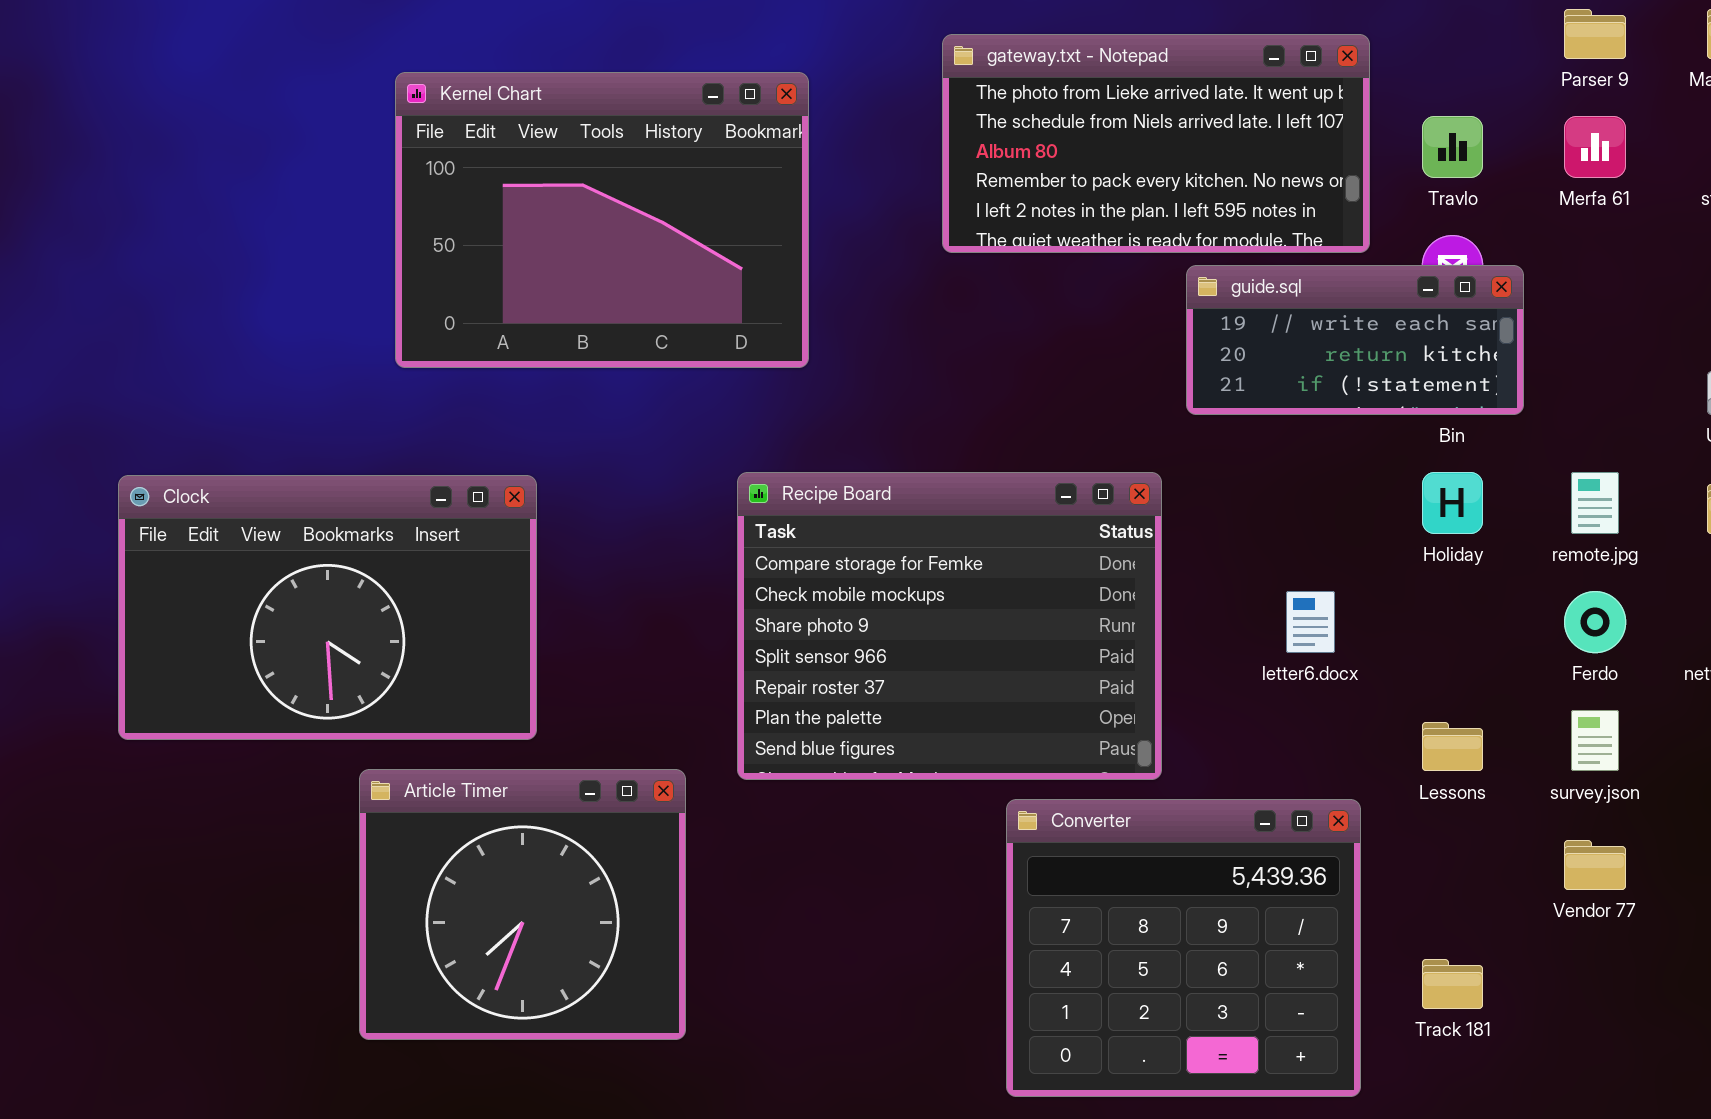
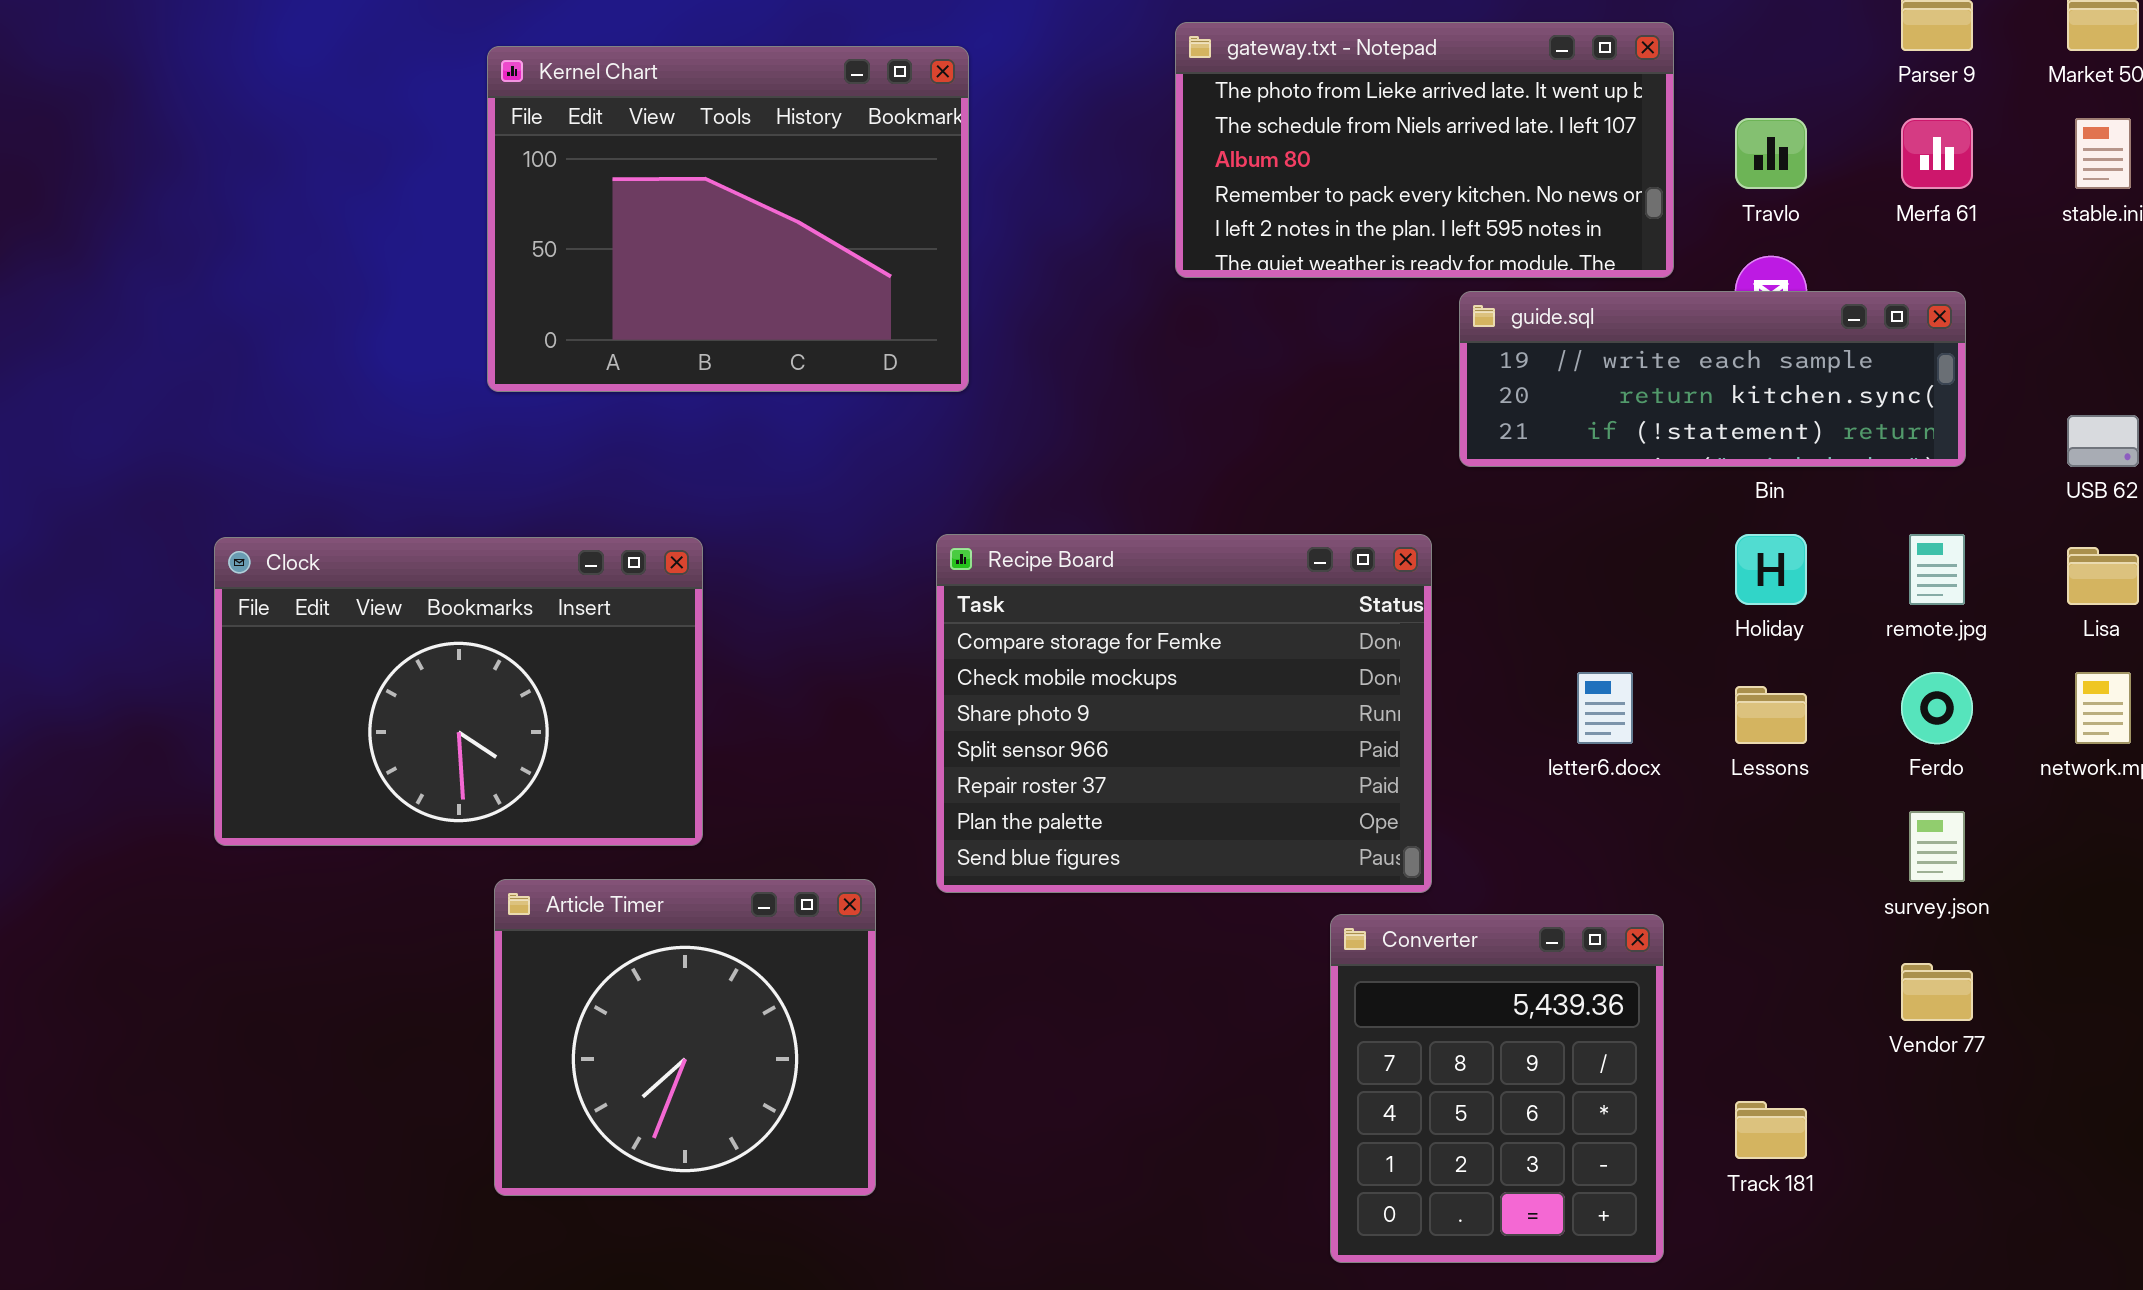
Kernel Chart: [395,72,809,368] -> [487,46,969,392], moved
guide.sql: [1186,265,1524,415] -> [1459,291,1966,467], resized
Lessons: [1422,722,1483,771] -> [1735,686,1807,744], moved
Converter: [1006,799,1361,1097] -> [1330,914,1664,1263], resized

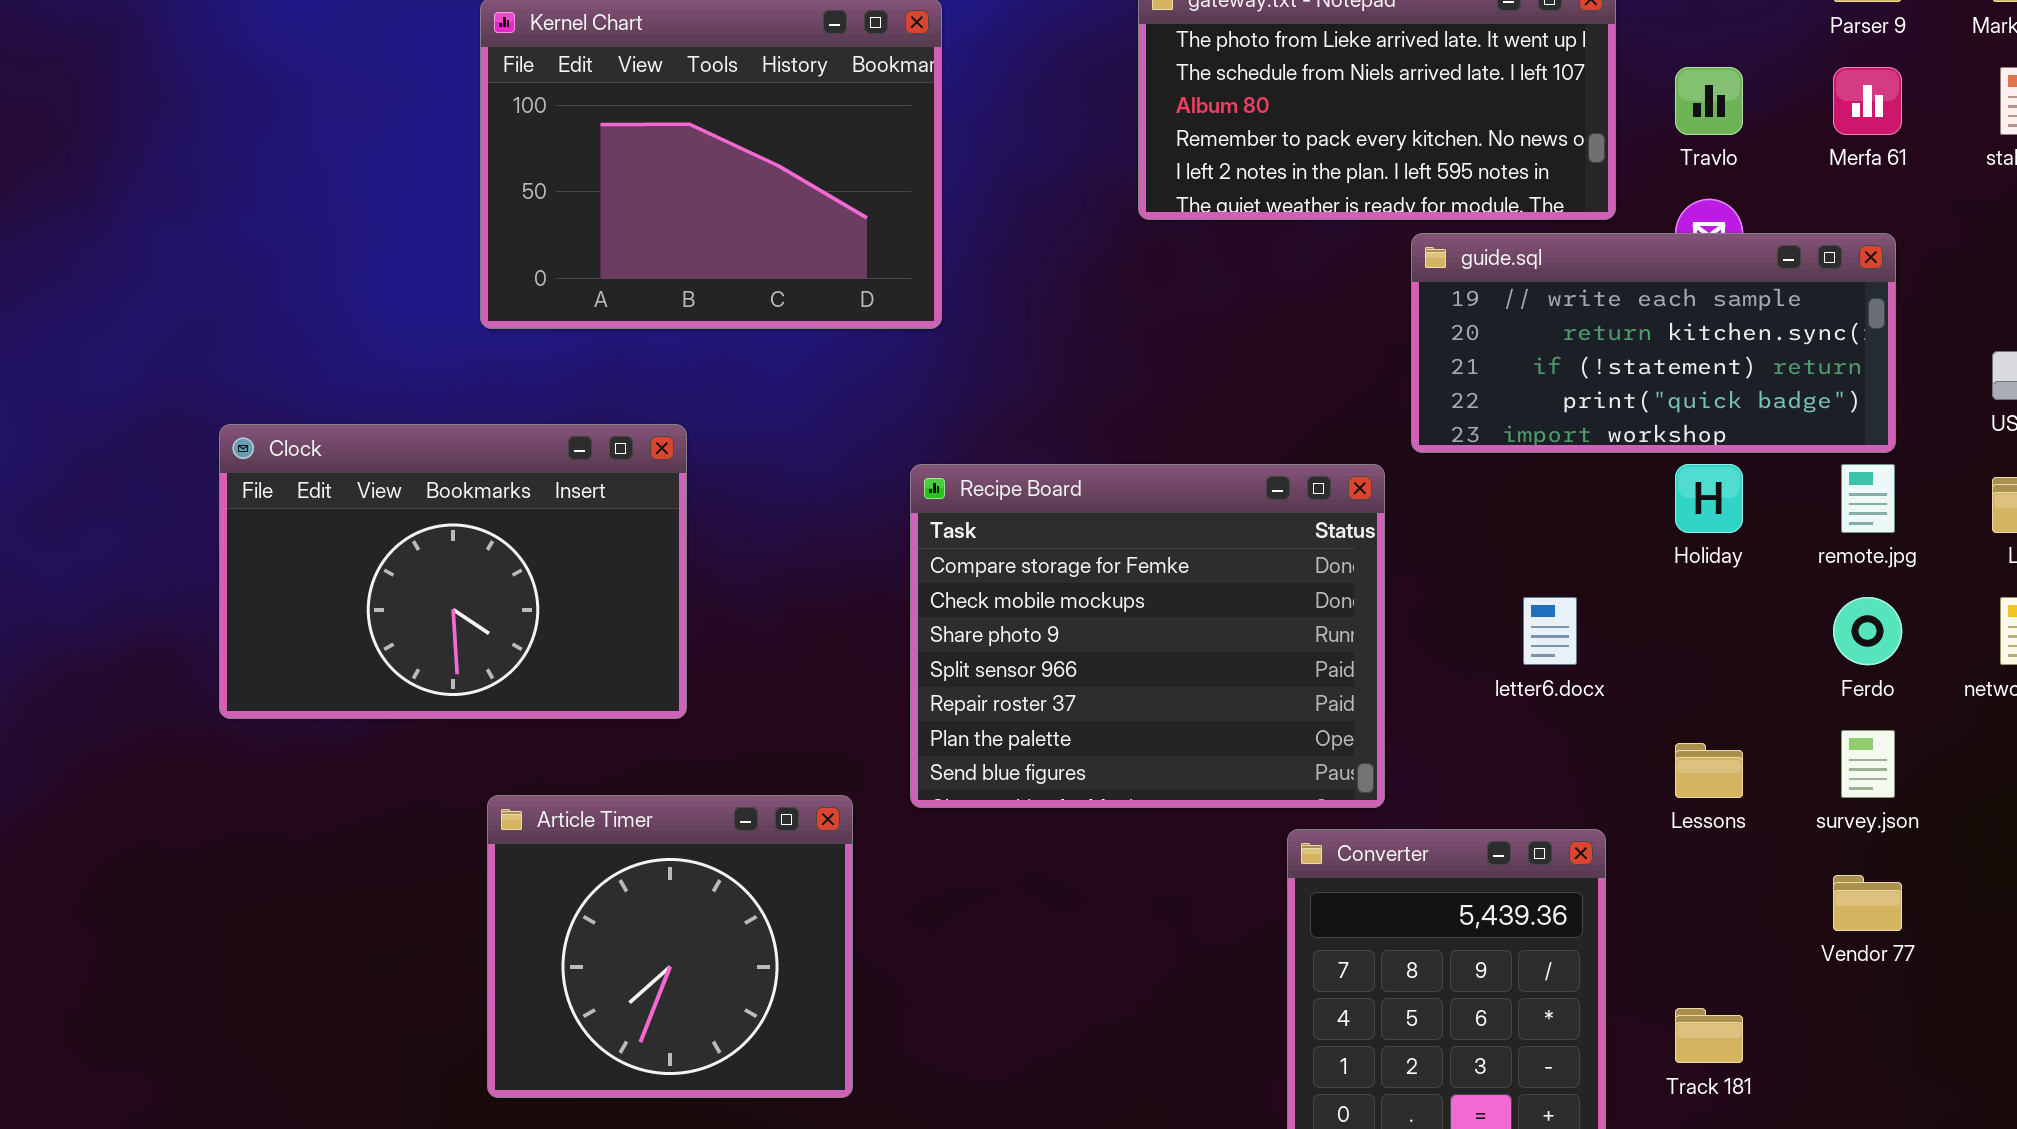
guide.sql: [1459,291,1966,467] -> [1411,233,1896,453], resized
Clock: [214,537,703,846] -> [219,424,687,719], moved
Lessons: [1735,686,1807,744] -> [1675,743,1743,798], moved

